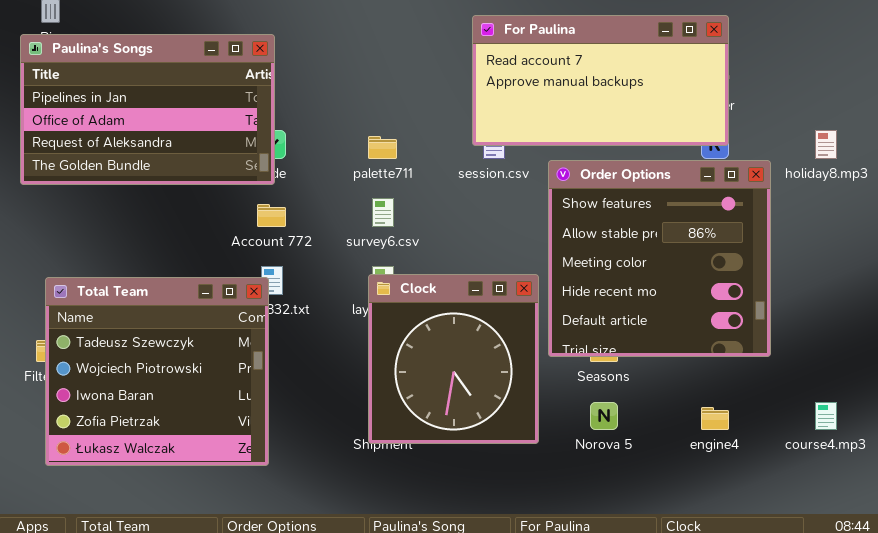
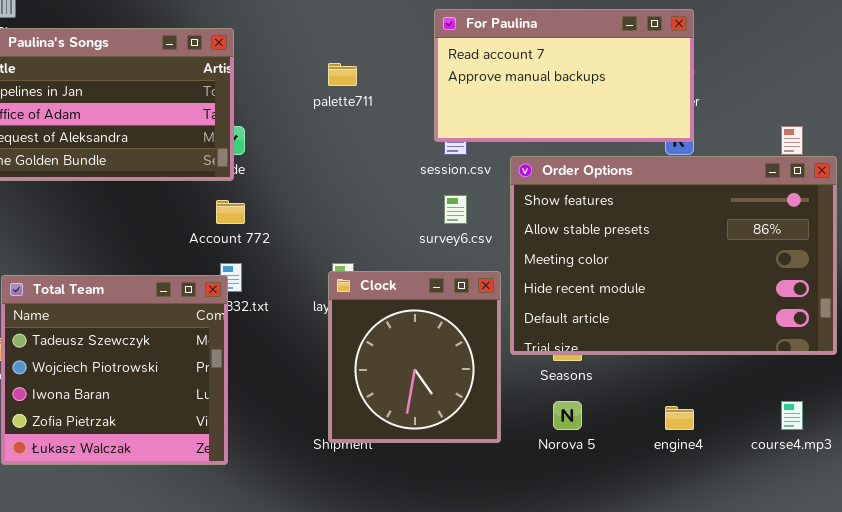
palette711: [368,136,397,159] -> [328,63,357,86], moved
Order Options: [548,160,771,357] -> [510,156,837,355], resized
survey6.csv: [372,198,394,227] -> [444,195,467,224], moved

